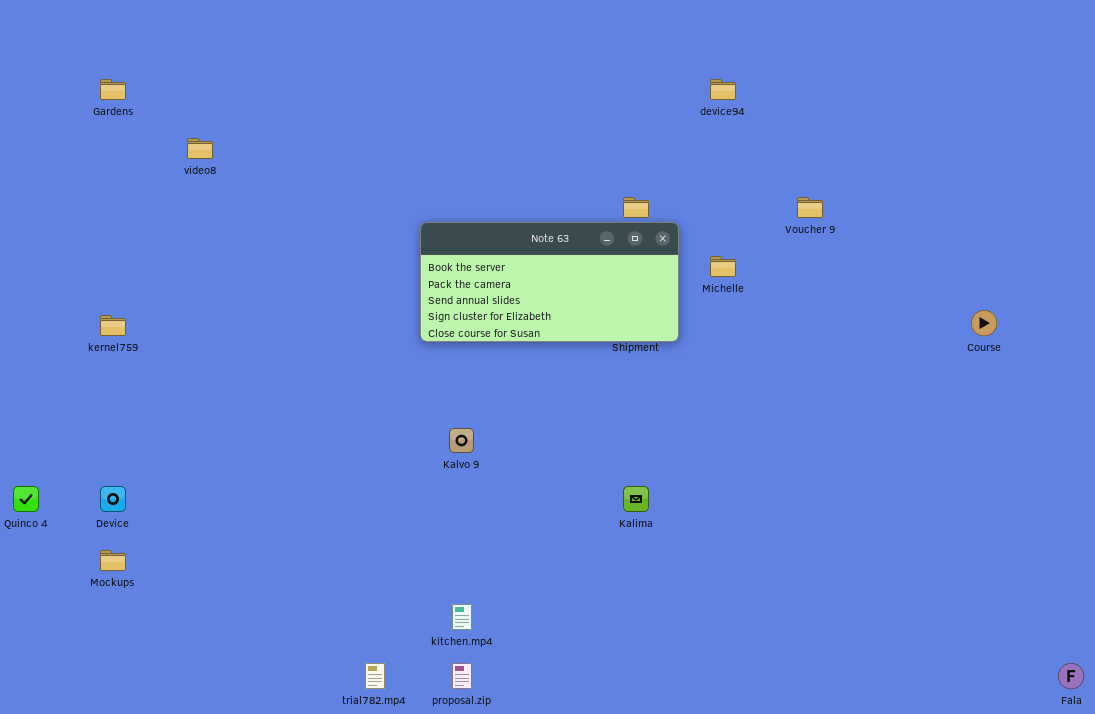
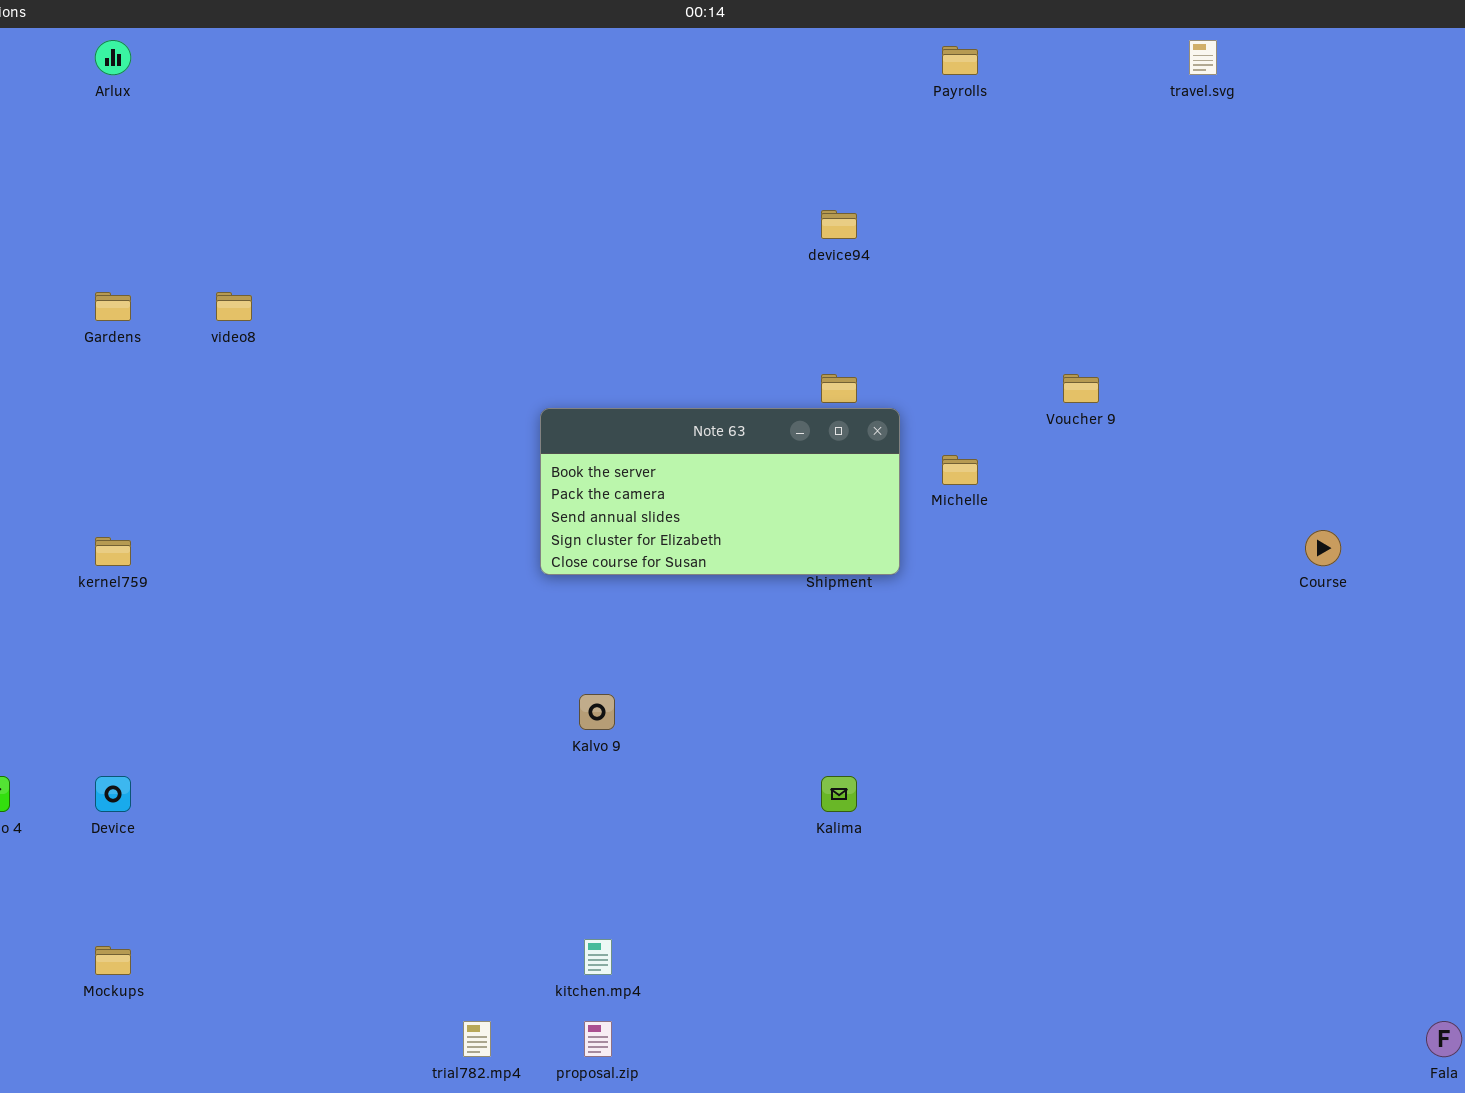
Gardens: [100,79,126,100] -> [95,292,131,321], moved
device94: [710,79,736,100] -> [821,210,857,239], moved
Mockups: [100,550,126,571] -> [95,946,131,975], moved

